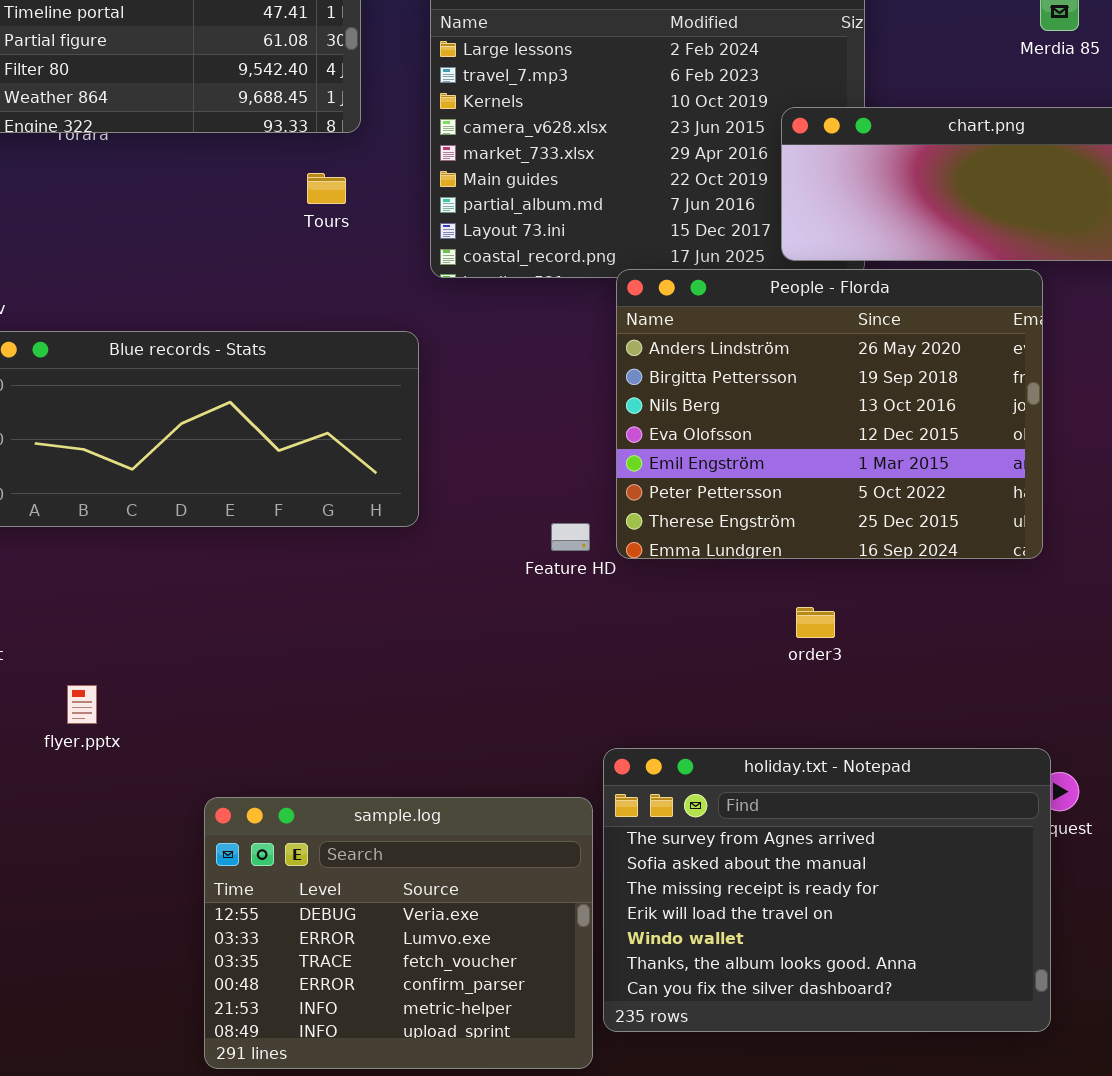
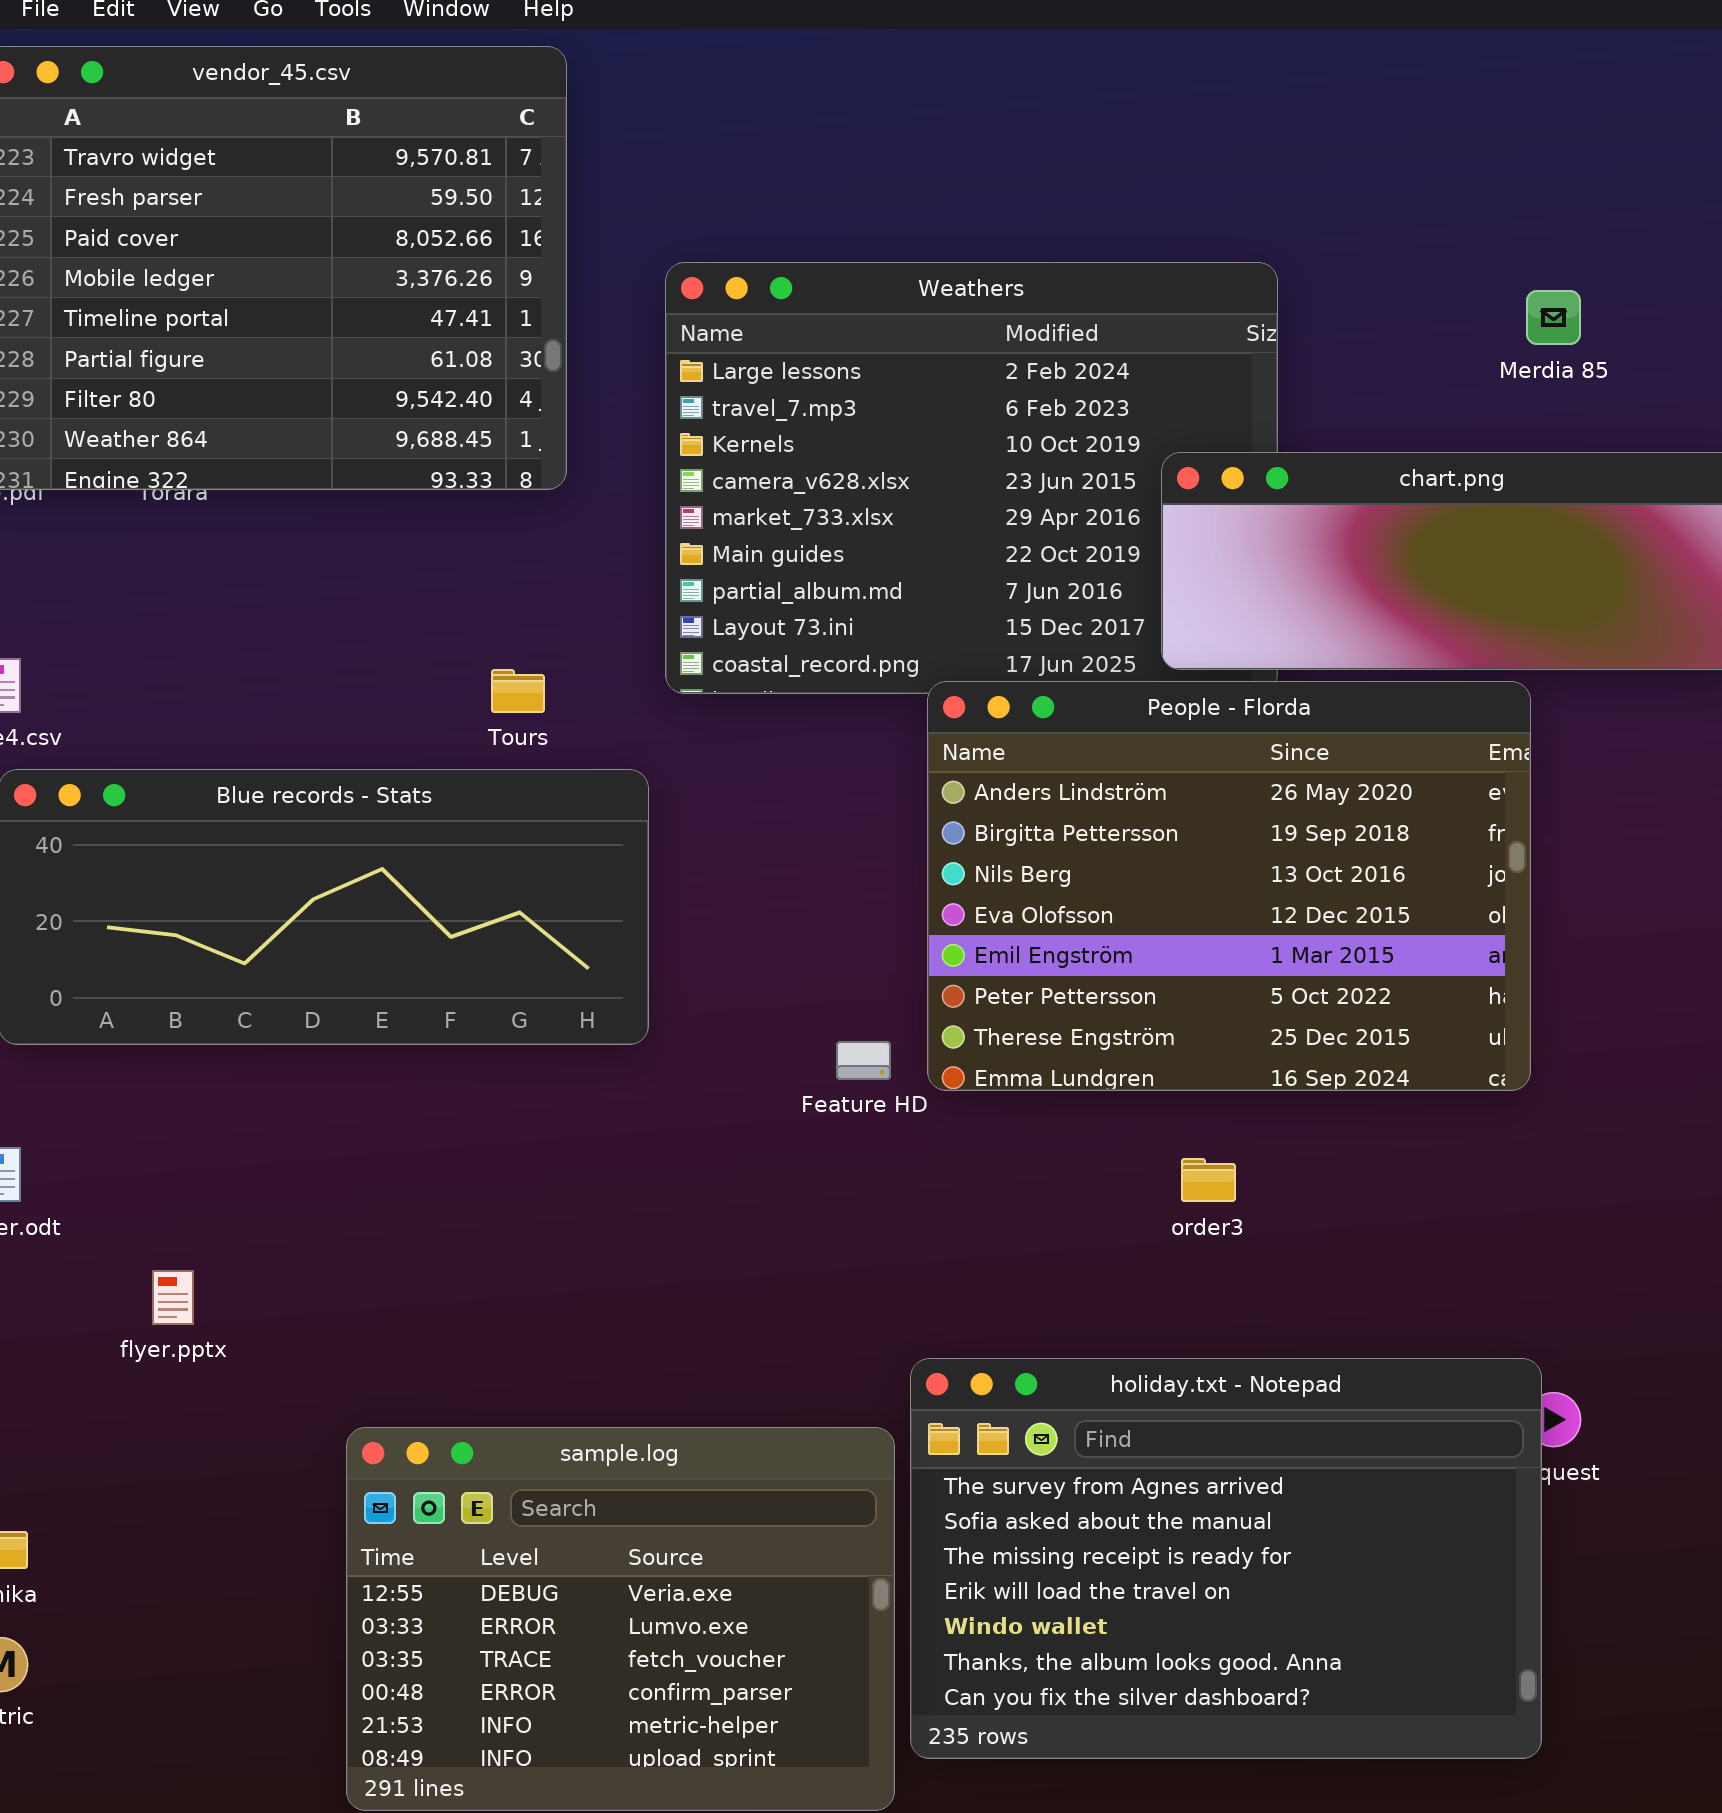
Tours: [307,173,346,204] -> [491,669,545,713], moved

